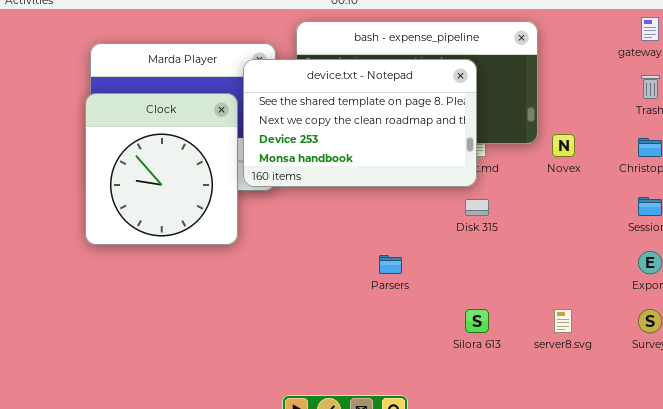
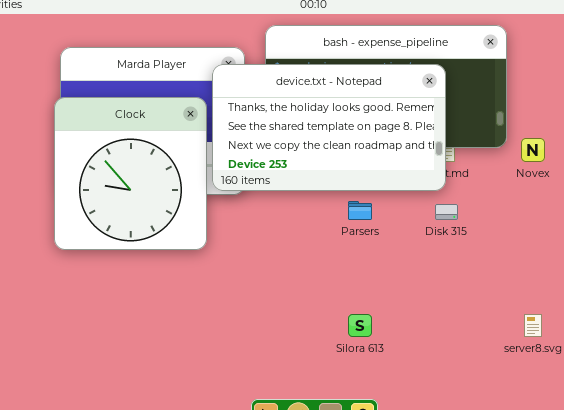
device.txt - Notepad: [243,59,477,187] -> [212,64,446,191], scrolled up 1 row
Parsers: [379,255,402,274] -> [348,201,372,220], moved
Silora 613: [465,309,489,333] -> [348,314,372,337], moved

